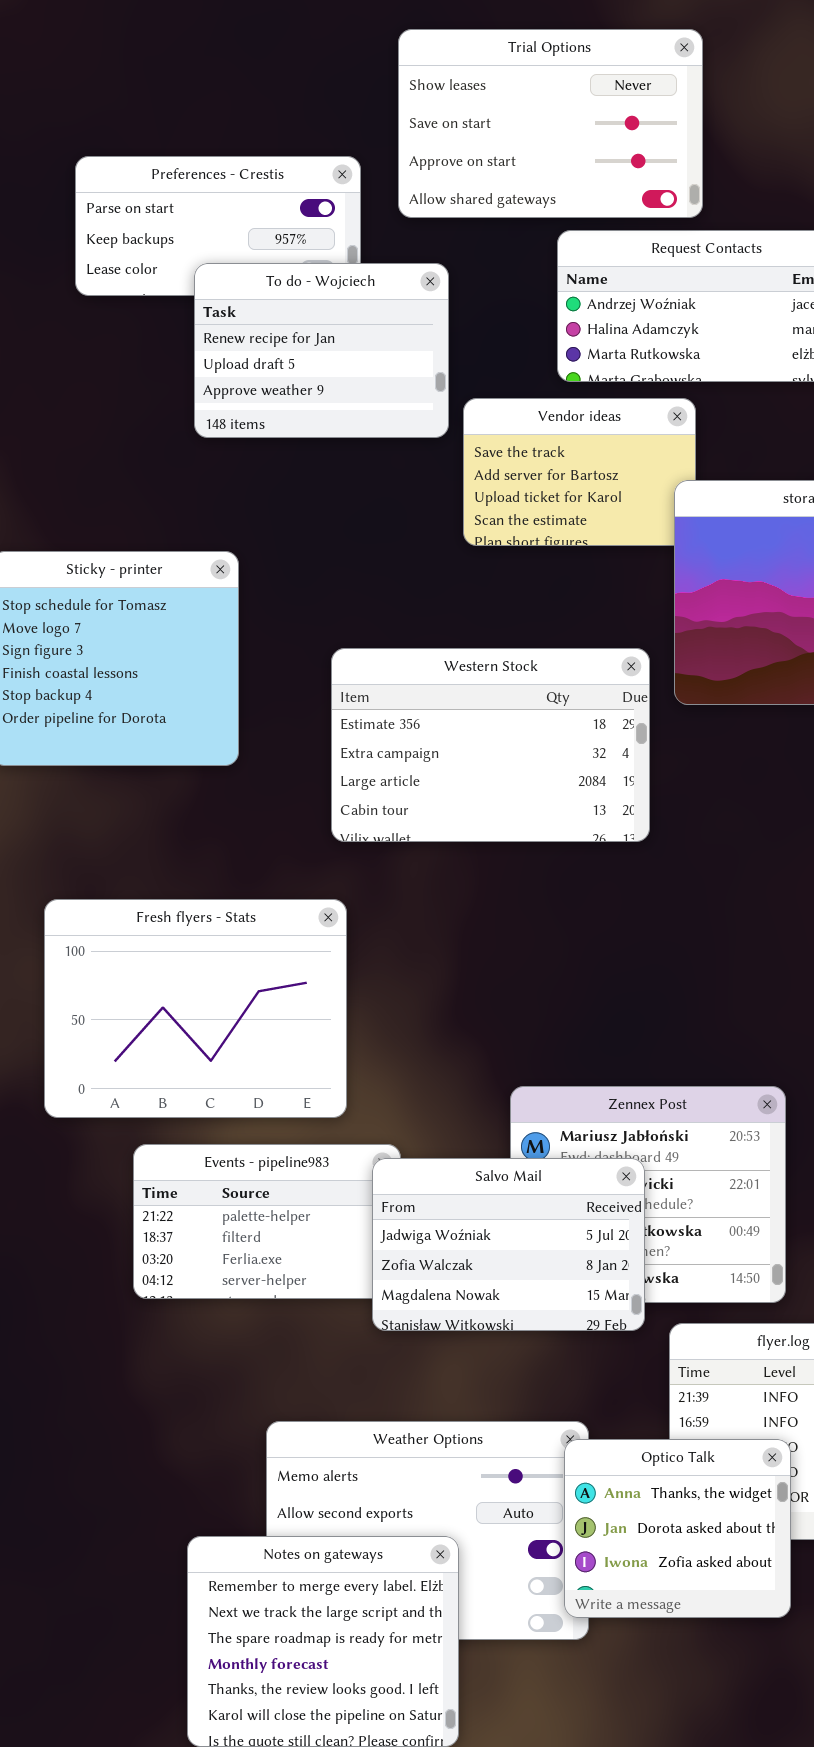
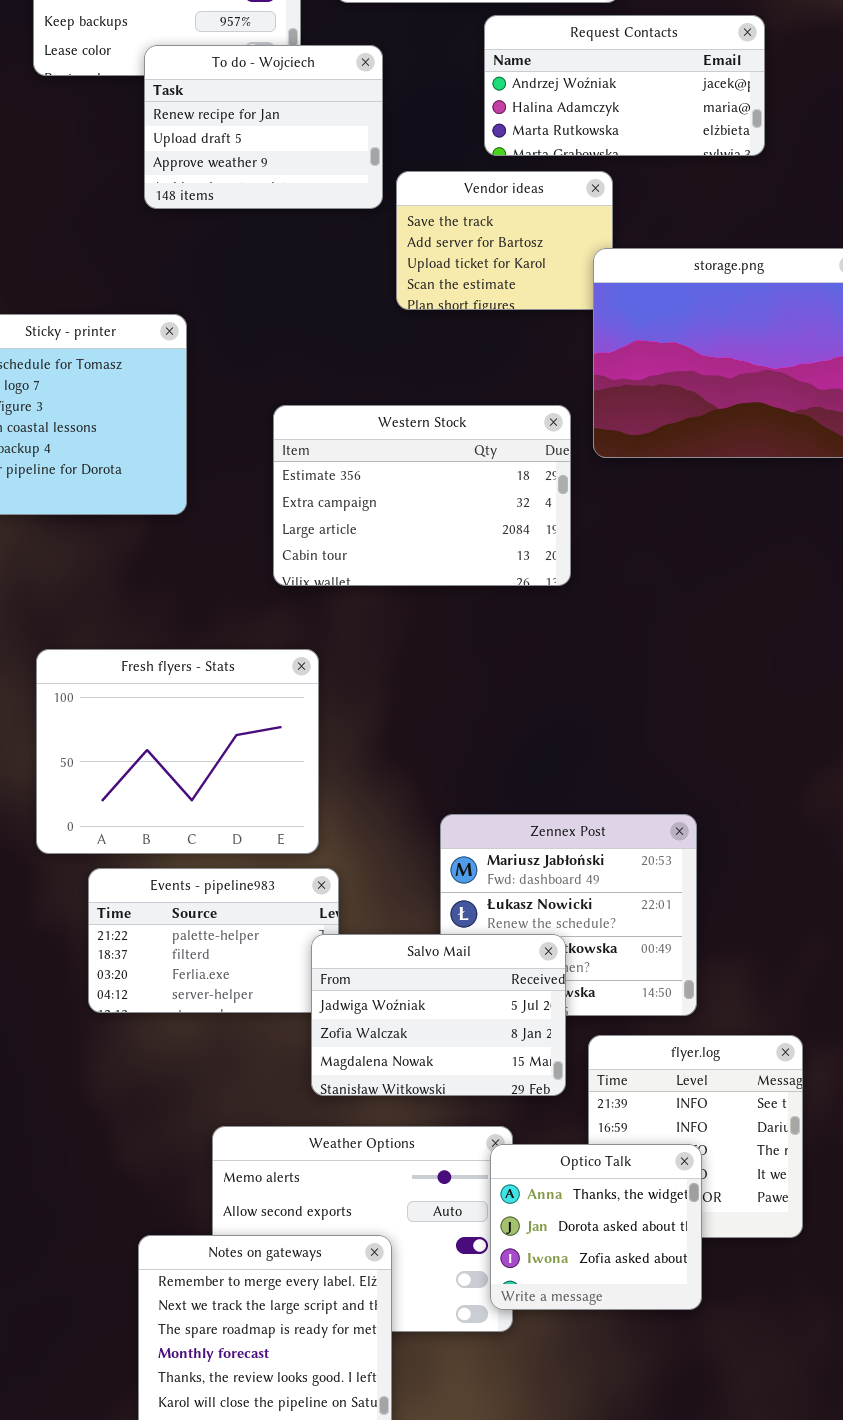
Fresh flyers - Stats: [44,899,347,1118] -> [36,649,319,854], moved
Salvo Mail: [372,1158,645,1331] -> [311,934,566,1096], moved

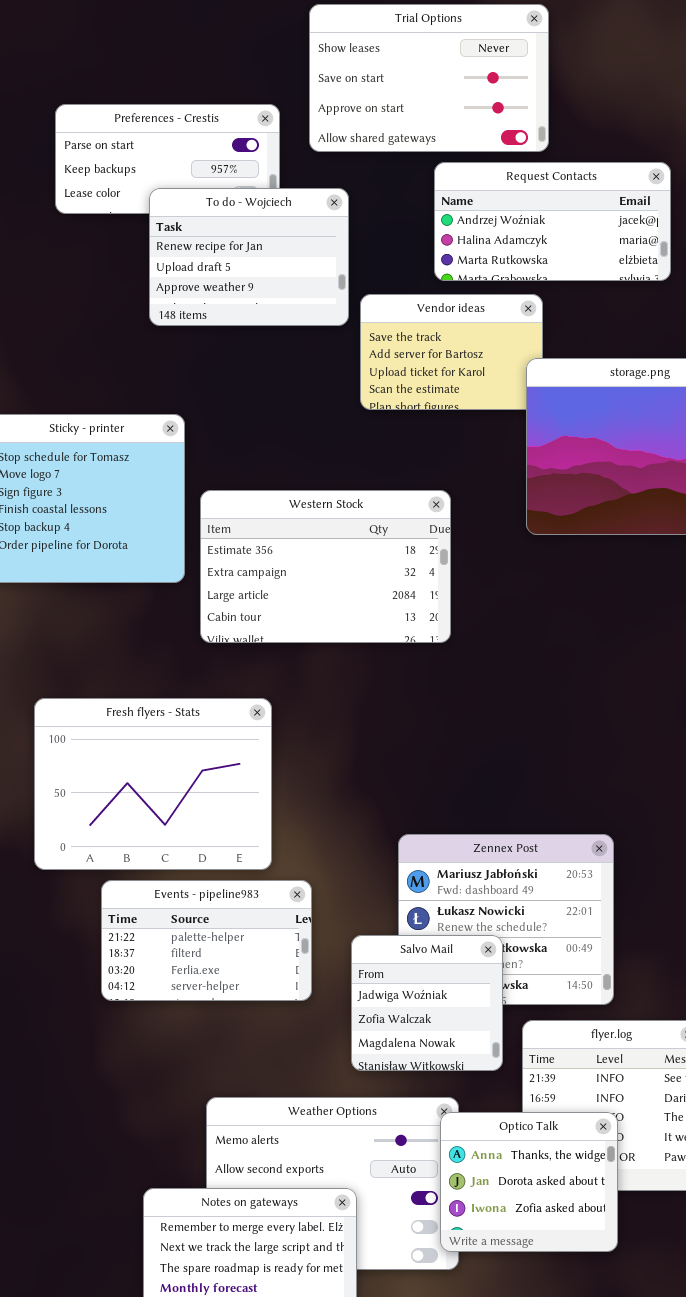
Western Stock: [273,405,571,586] -> [200,490,451,643], moved
Fresh flyers - Stats: [36,649,319,854] -> [34,698,272,870], moved
Salvo Mail: [311,934,566,1096] -> [351,935,503,1071], resized

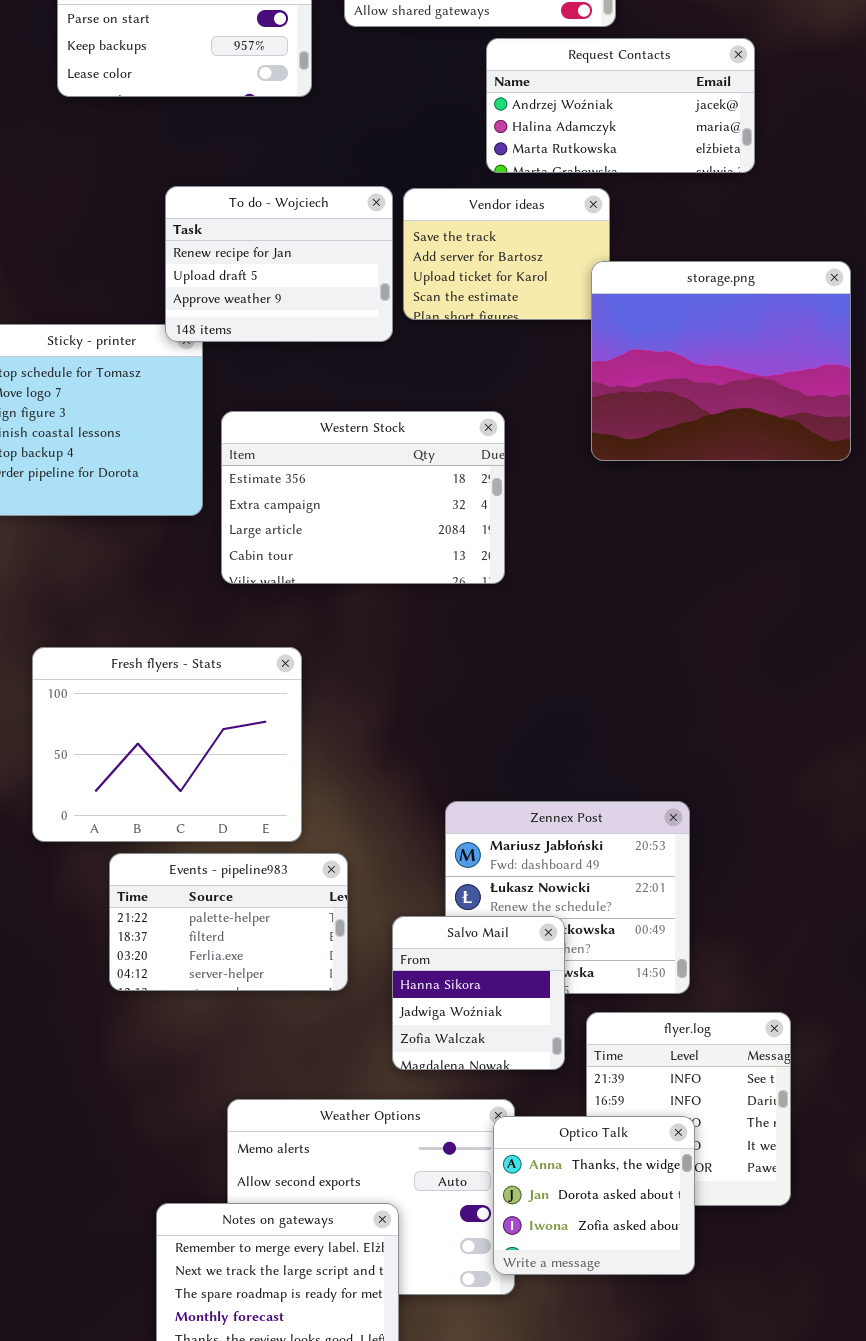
To do - Wojciech: [149,188,349,326] -> [165,186,393,342], moved
Salvo Mail: [351,935,503,1071] -> [392,916,565,1070], scrolled up 1 row

